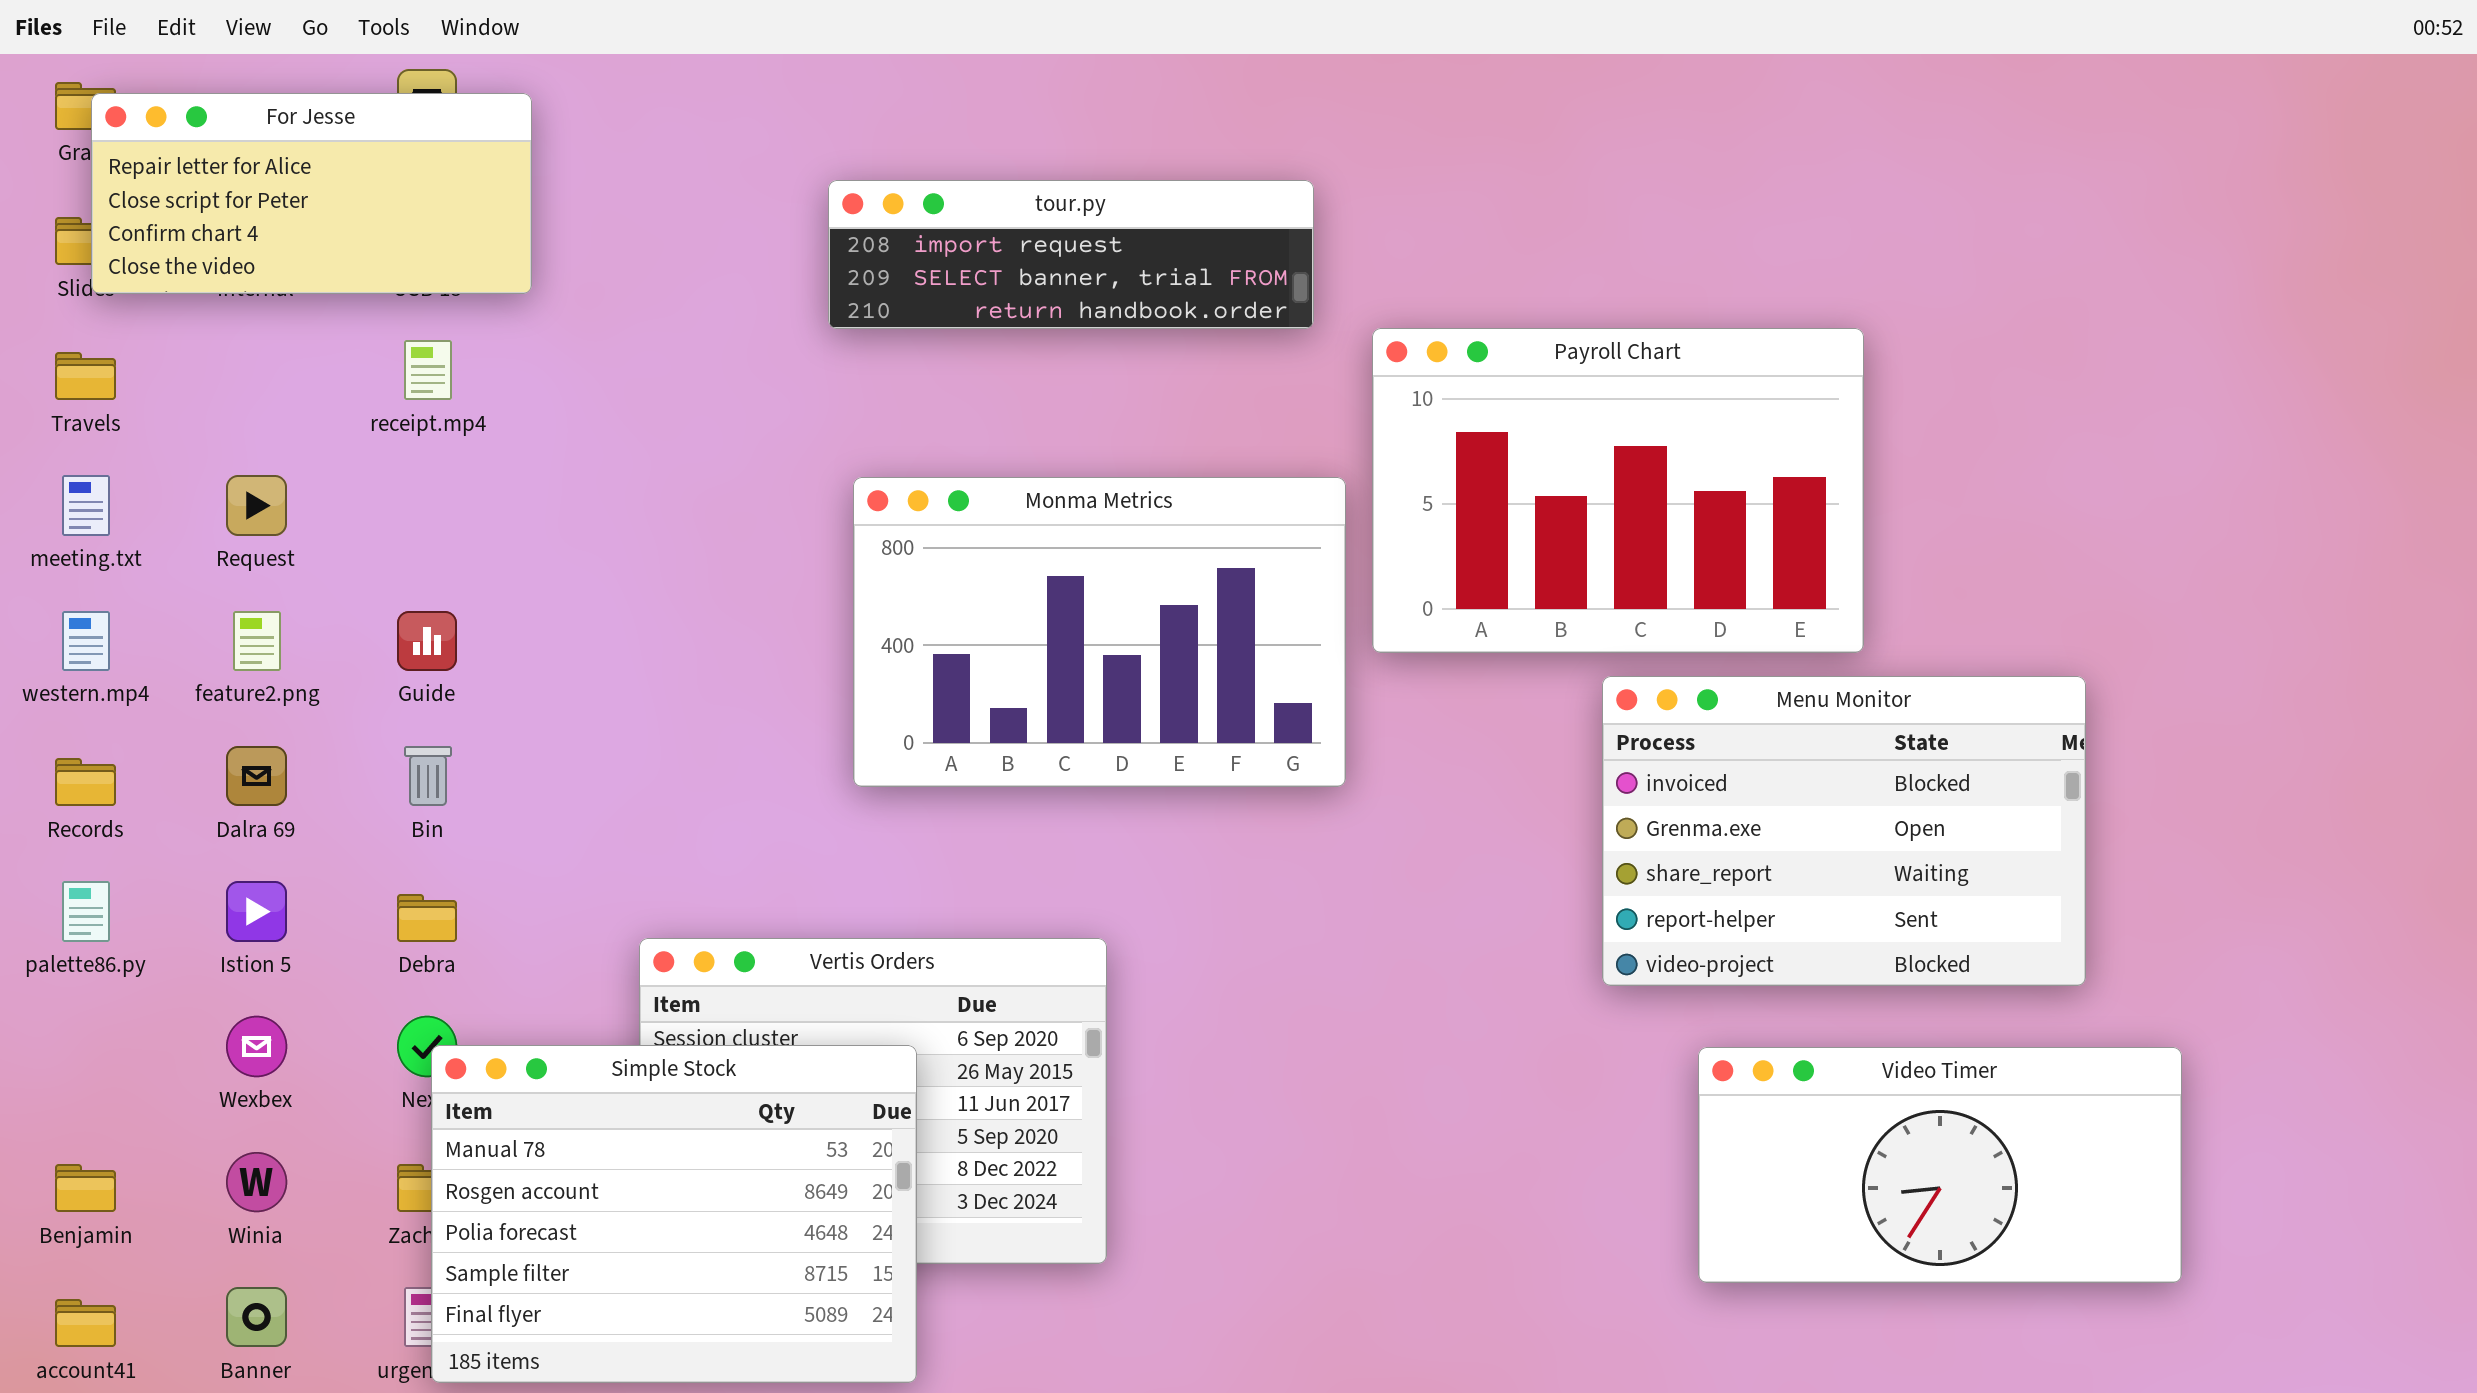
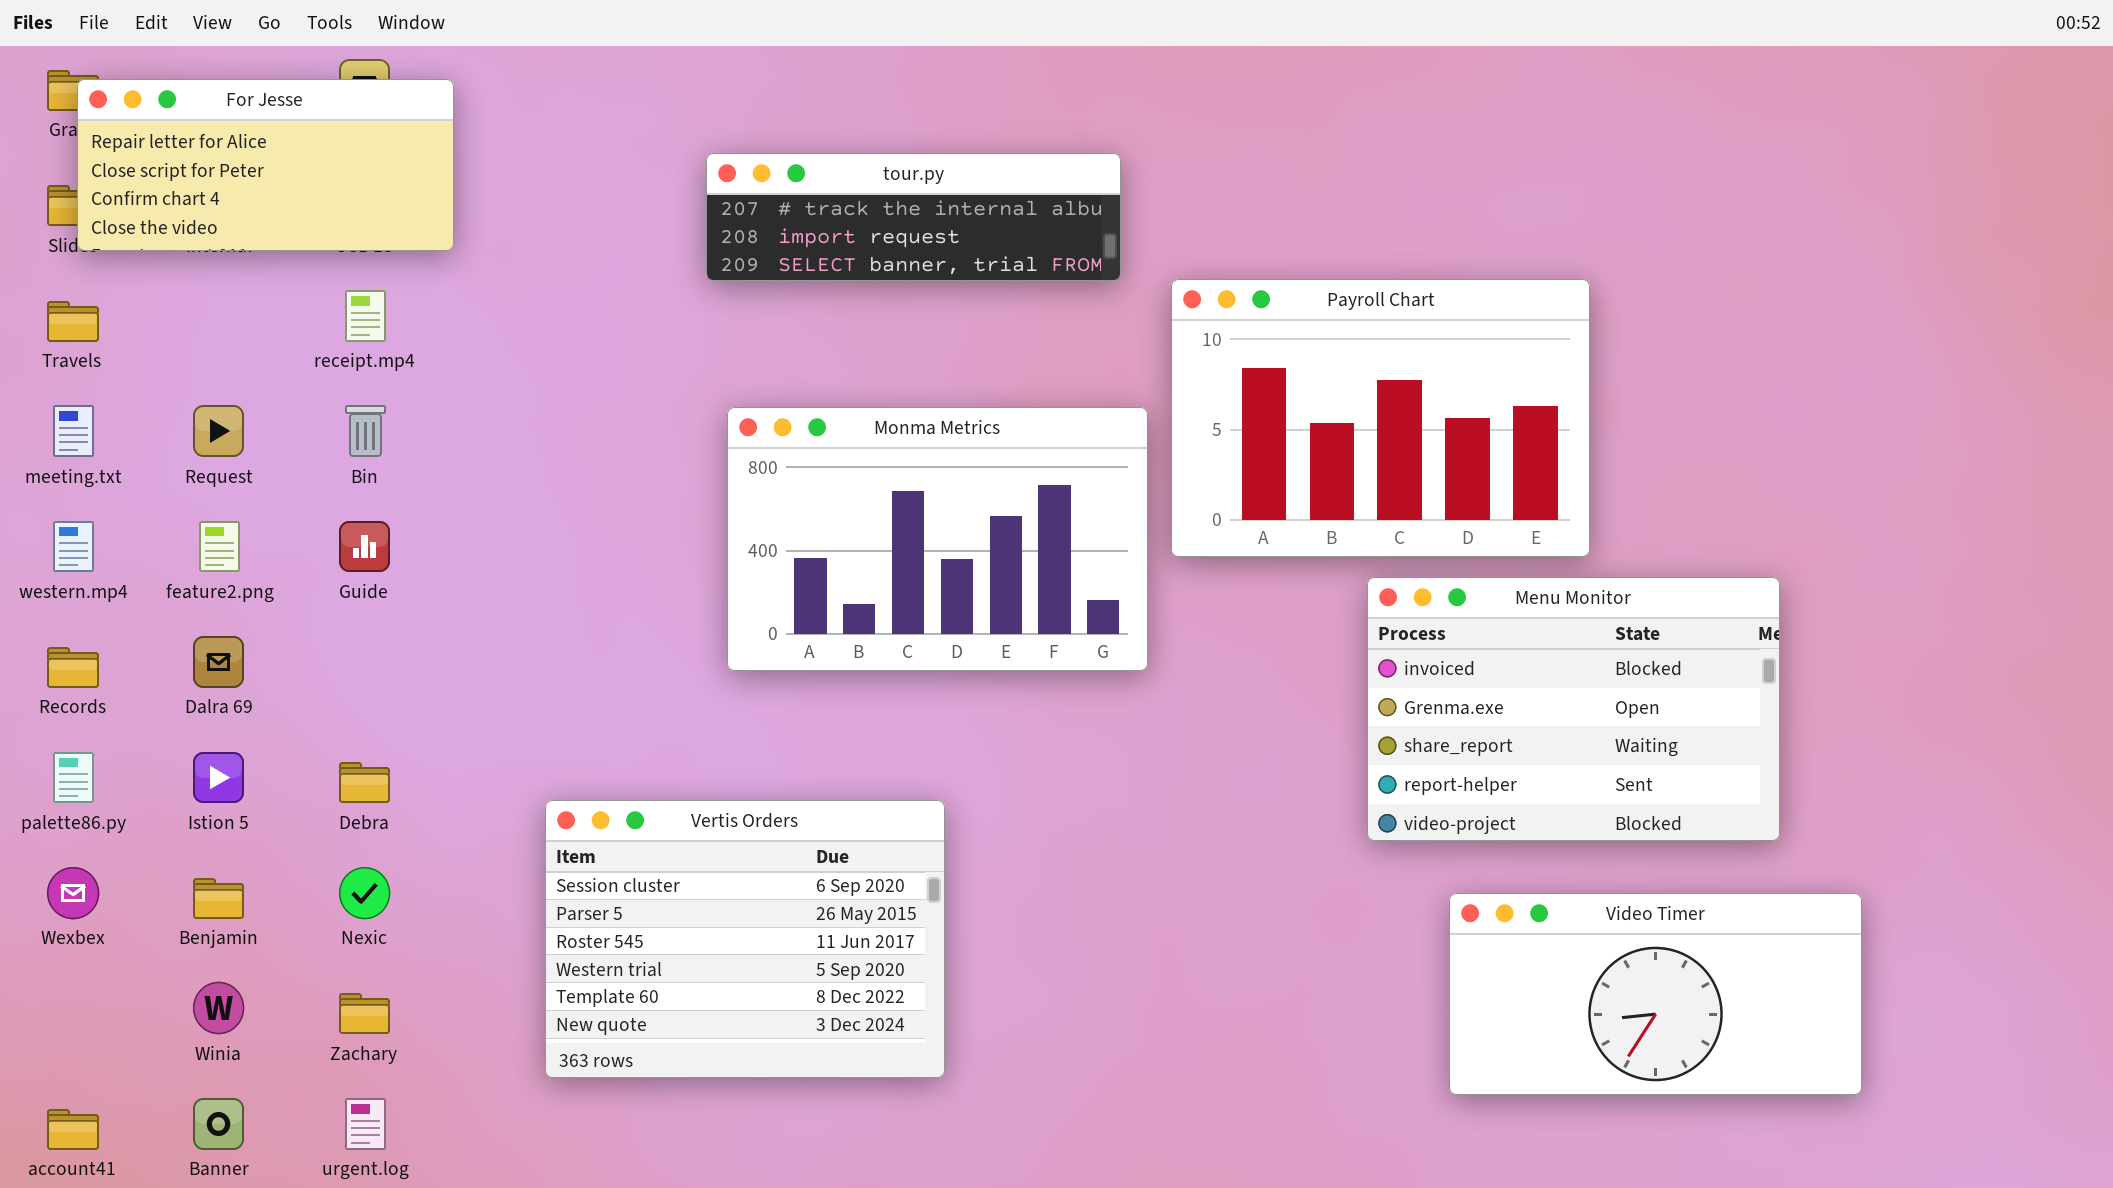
tour.py: [828,180,1314,329] -> [706,153,1121,281], scrolled up 1 row
Bin: [404,746,452,806] -> [345,405,386,457], moved
Wexbex: [226,1016,287,1077] -> [47,867,99,919], moved
Simple Stock: [431,1045,917,1383] -> none, closed
Benjamin: [55,1164,116,1212] -> [193,878,244,919], moved

